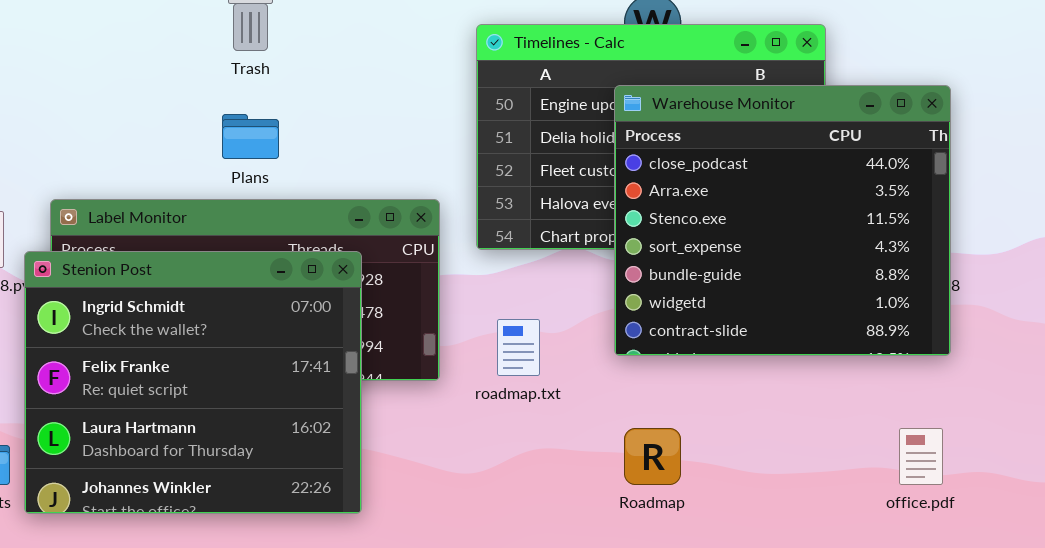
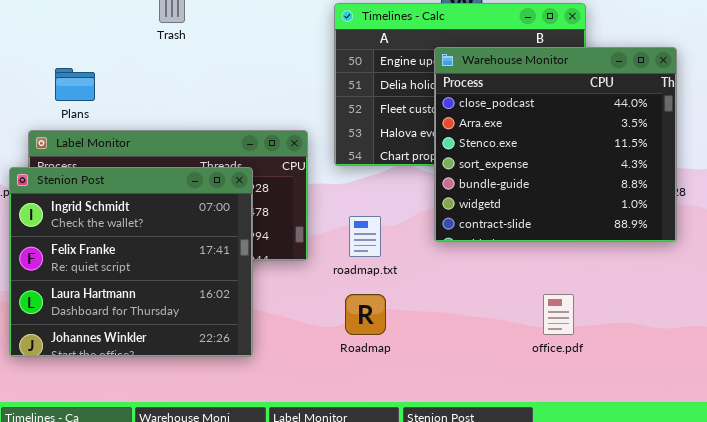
Plans: [222,114,279,159] -> [55,68,95,101], moved
Roadmap: [624,428,681,485] -> [345,294,386,335], moved
office.pdf: [899,428,943,485] -> [543,294,574,335], moved

